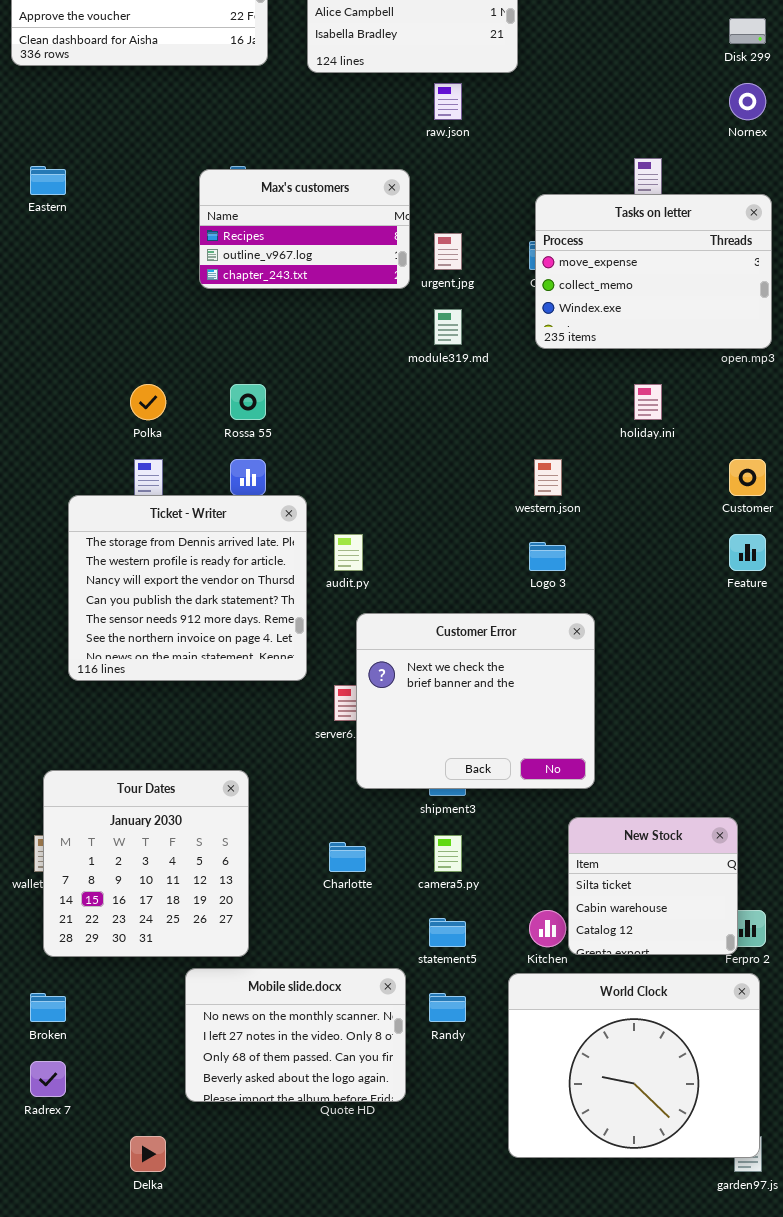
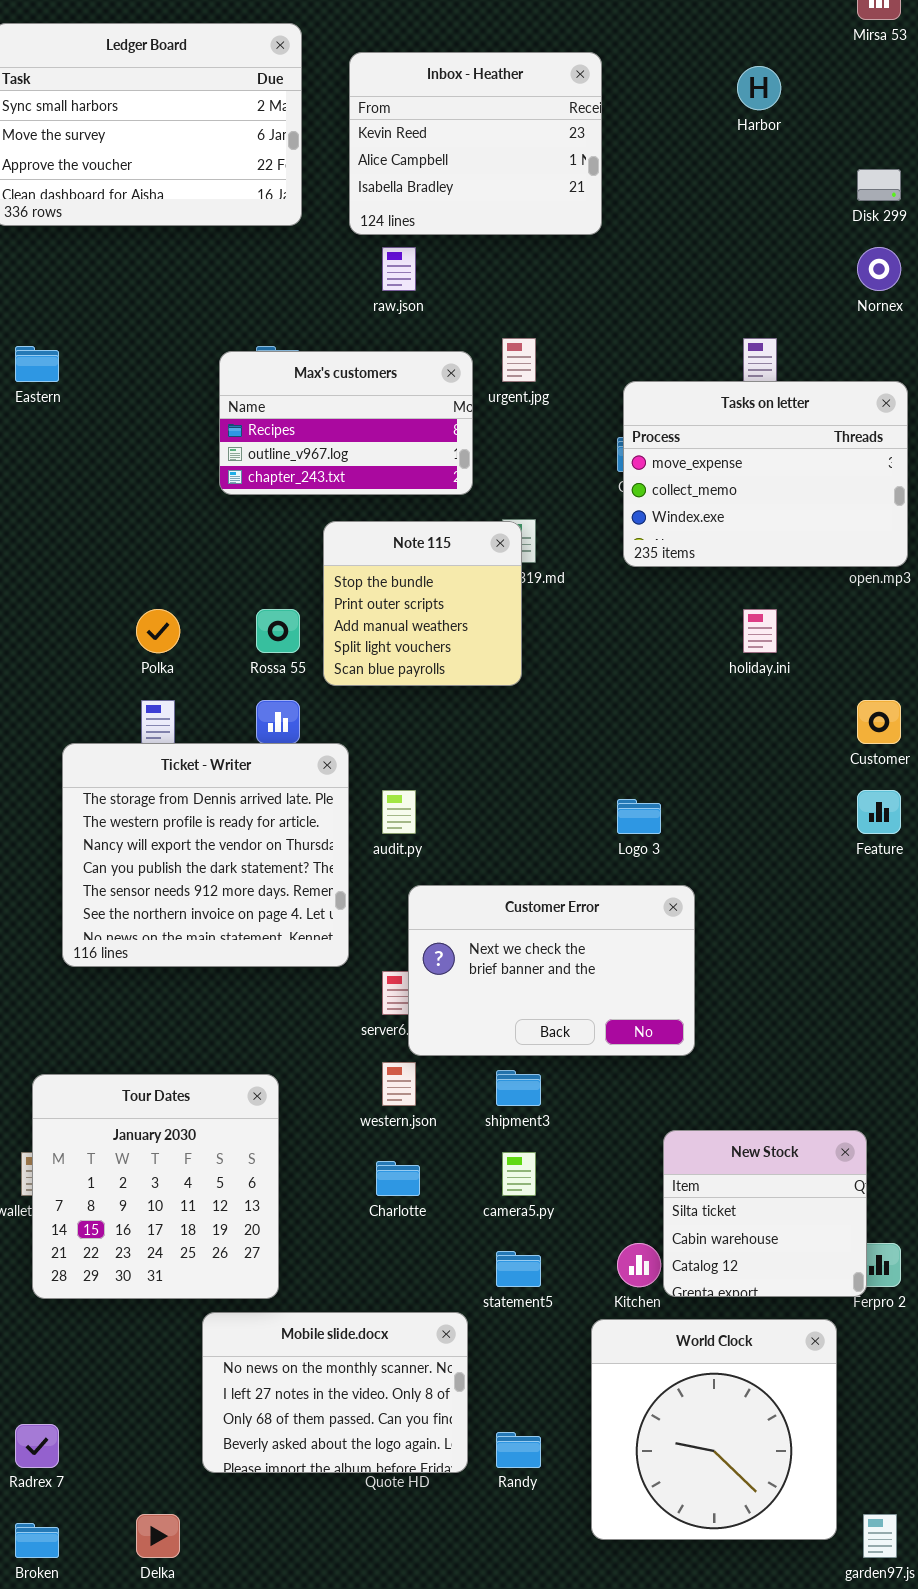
raw.json: [434,83,462,120] -> [382,247,416,291], moved
urgent.jpg: [434,233,462,270] -> [502,338,536,382], moved
Note 115: none -> [323,521,522,686], opened
western.json: [534,459,562,496] -> [382,1062,416,1106], moved
Customer Error: [356,613,595,789] -> [408,885,695,1056], resized
World Clock: [508,973,760,1158] -> [591,1319,837,1540], resized
Broken: [30,993,66,1022] -> [15,1523,59,1558], moved
Randy: [429,993,466,1022] -> [496,1432,541,1468], moved

